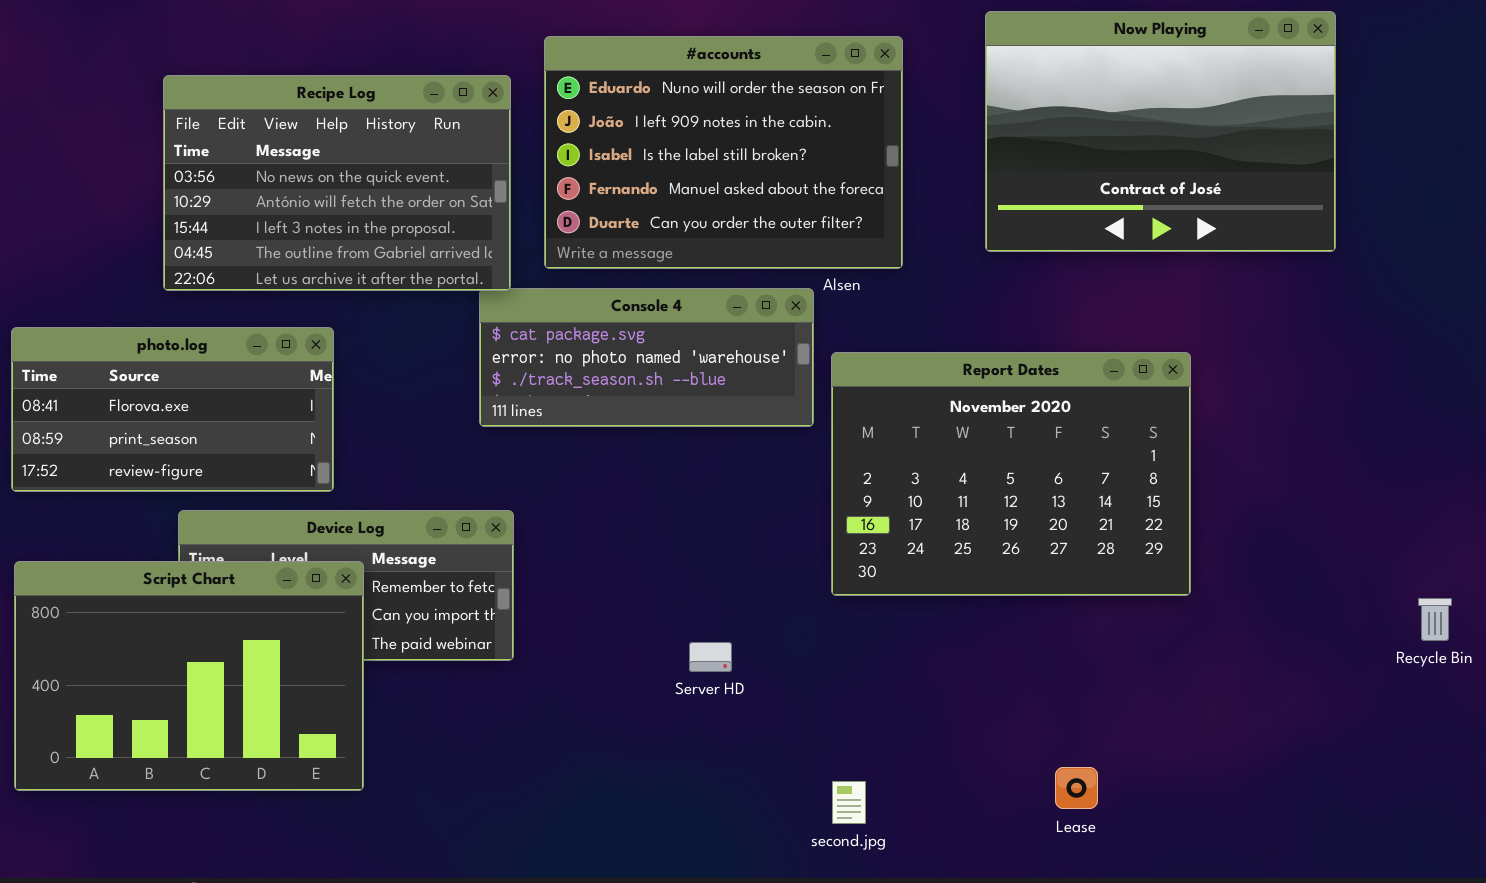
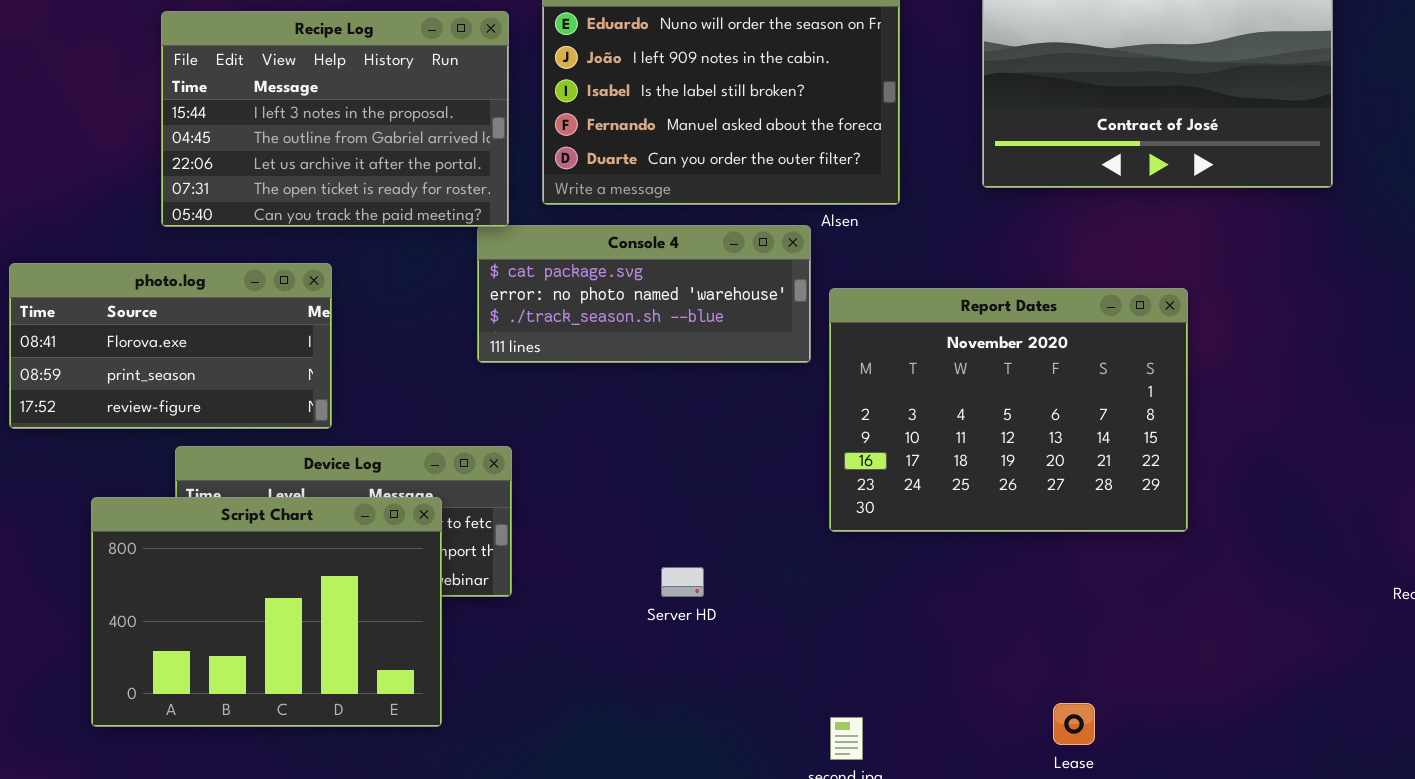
Recipe Log: [163,75,511,291] -> [161,11,509,227], scrolled down 2 rows
Script Chart: [14,561,364,791] -> [91,497,442,727], moved
Server HD: [689,642,732,672] -> [661,567,704,597], moved

